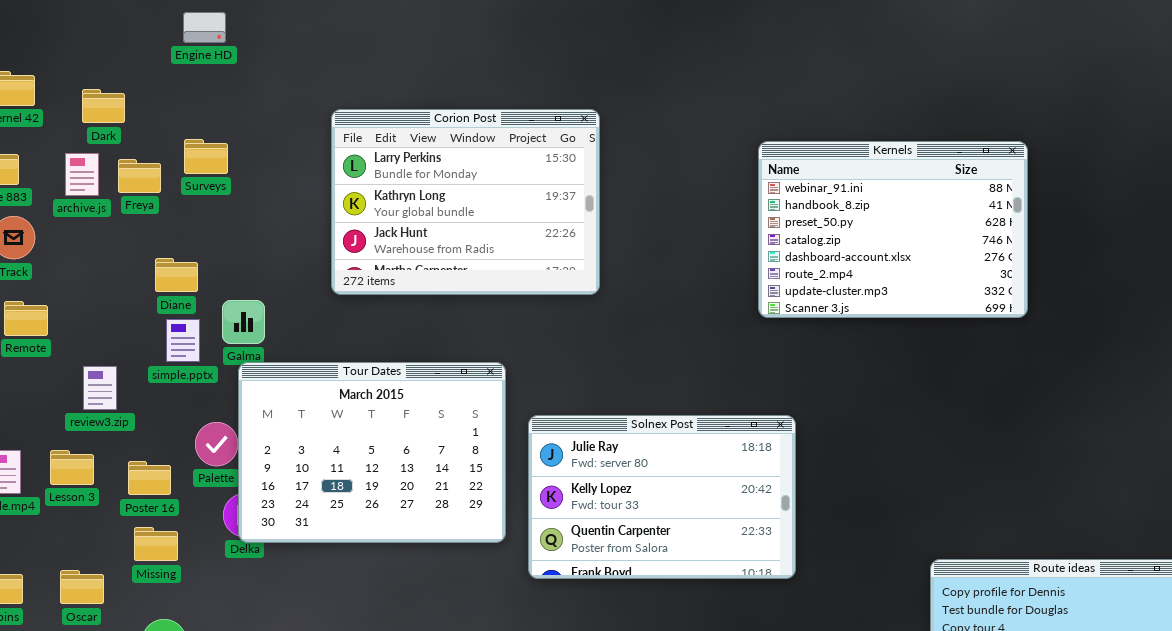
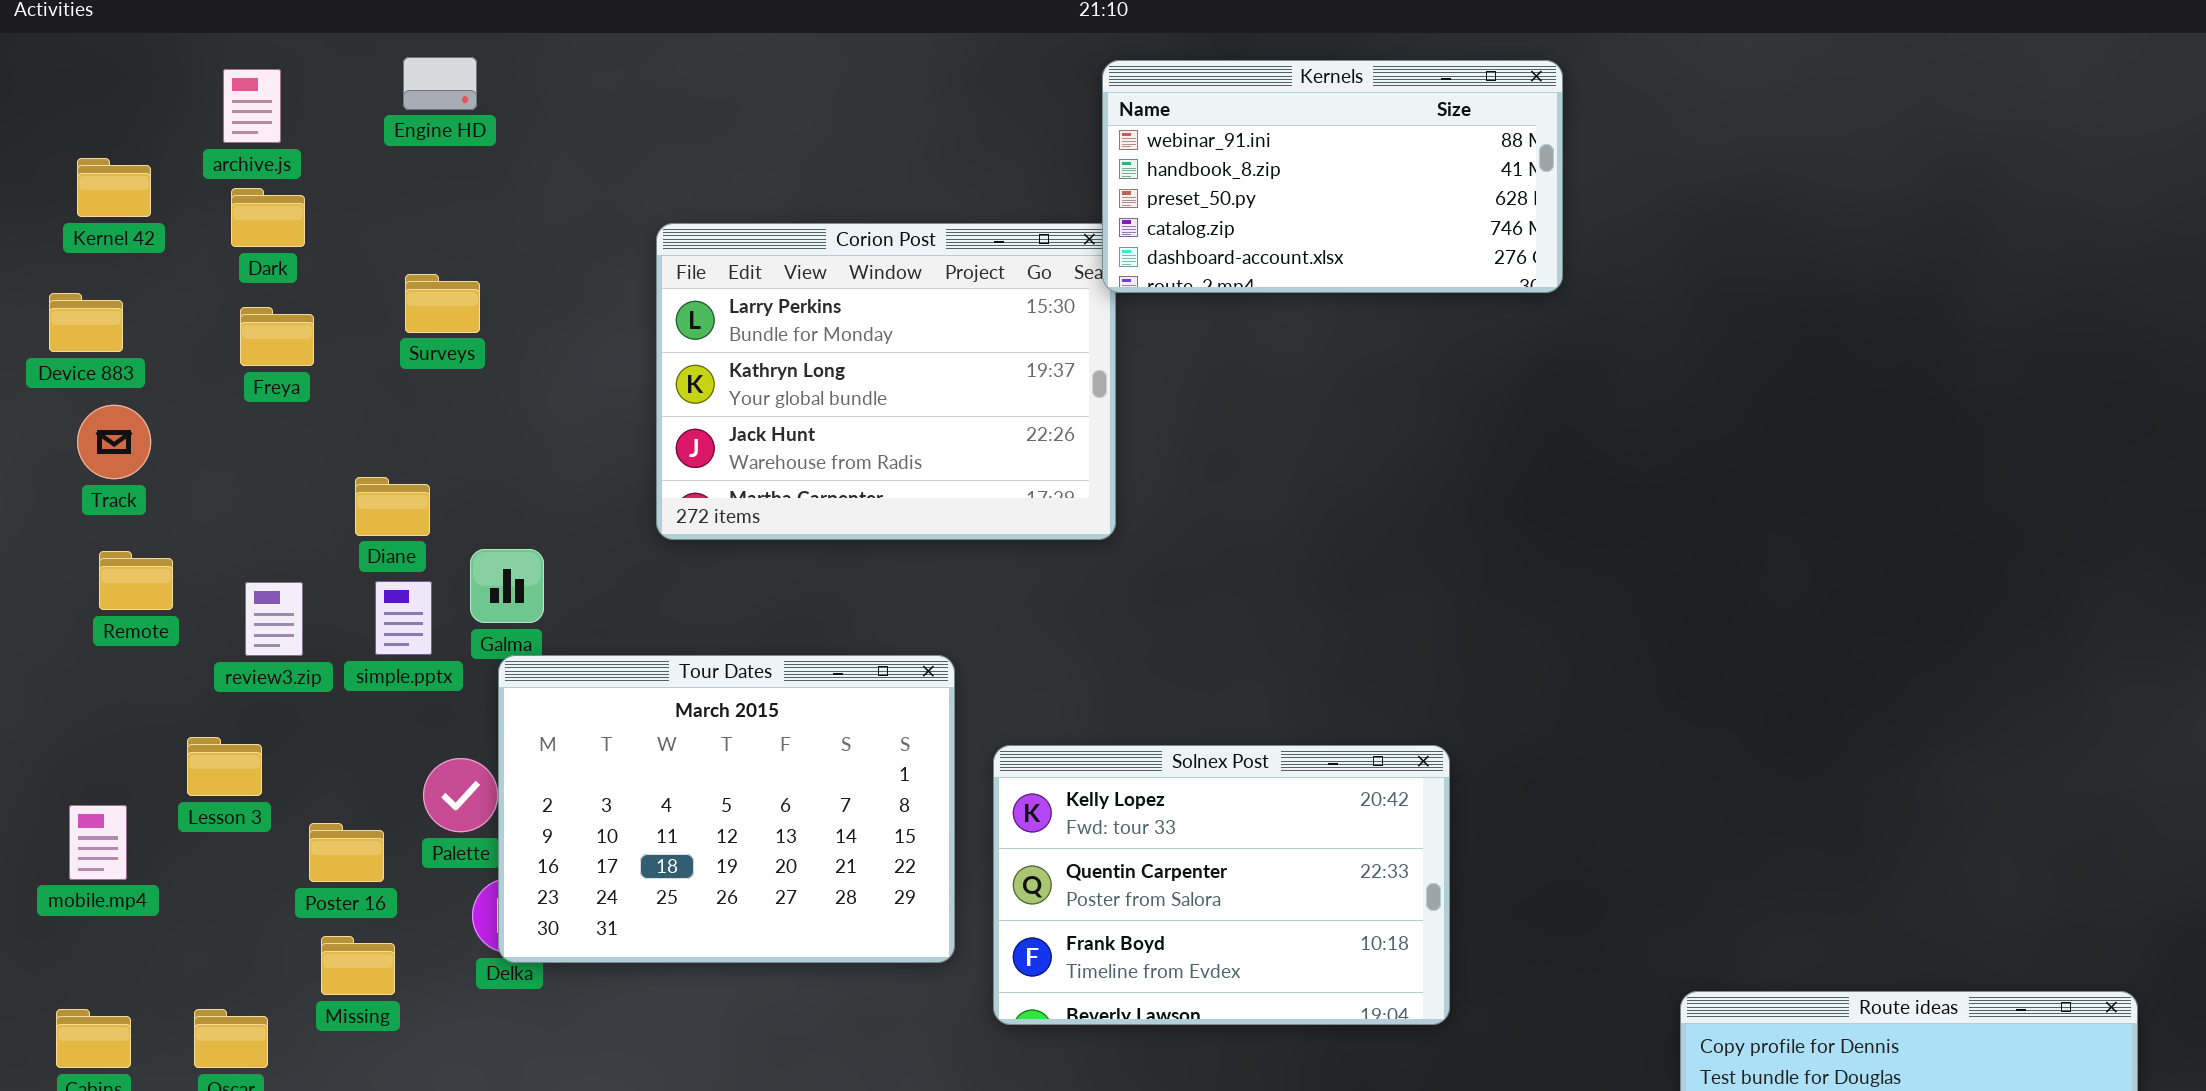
Kernels: [758,141,1028,318] -> [1102,60,1563,293], moved, resized
archive.js: [65,153,99,196] -> [223,69,281,143], moved
Freya: [118,159,161,193] -> [240,307,314,366], moved
review3.zip: [83,366,117,410] -> [245,582,303,656], moved
Solnex Post: [528,415,796,579] -> [993,745,1450,1025], scrolled down 1 row
Lesson 3: [50,450,94,485] -> [187,737,262,796], moved

